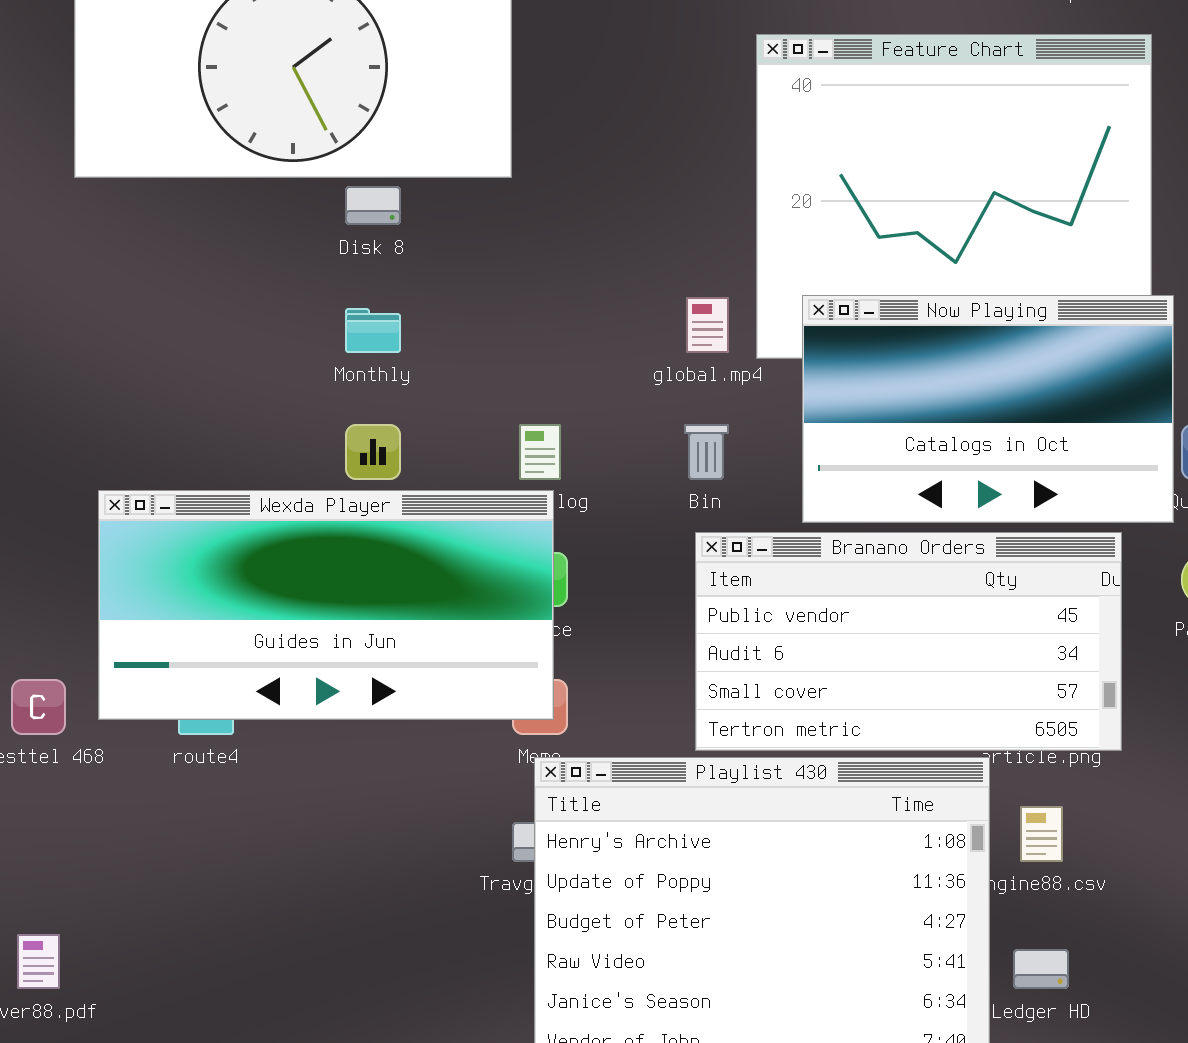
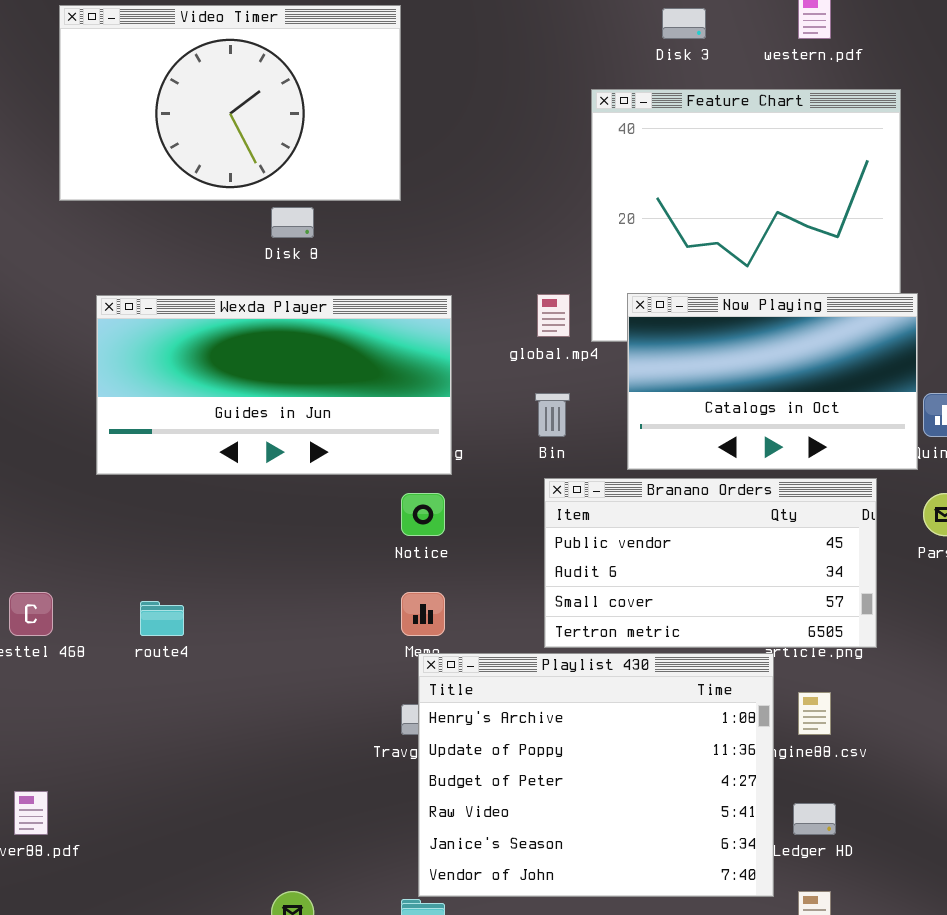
Wexda Player: [98,490,554,720] -> [96,295,452,475], moved

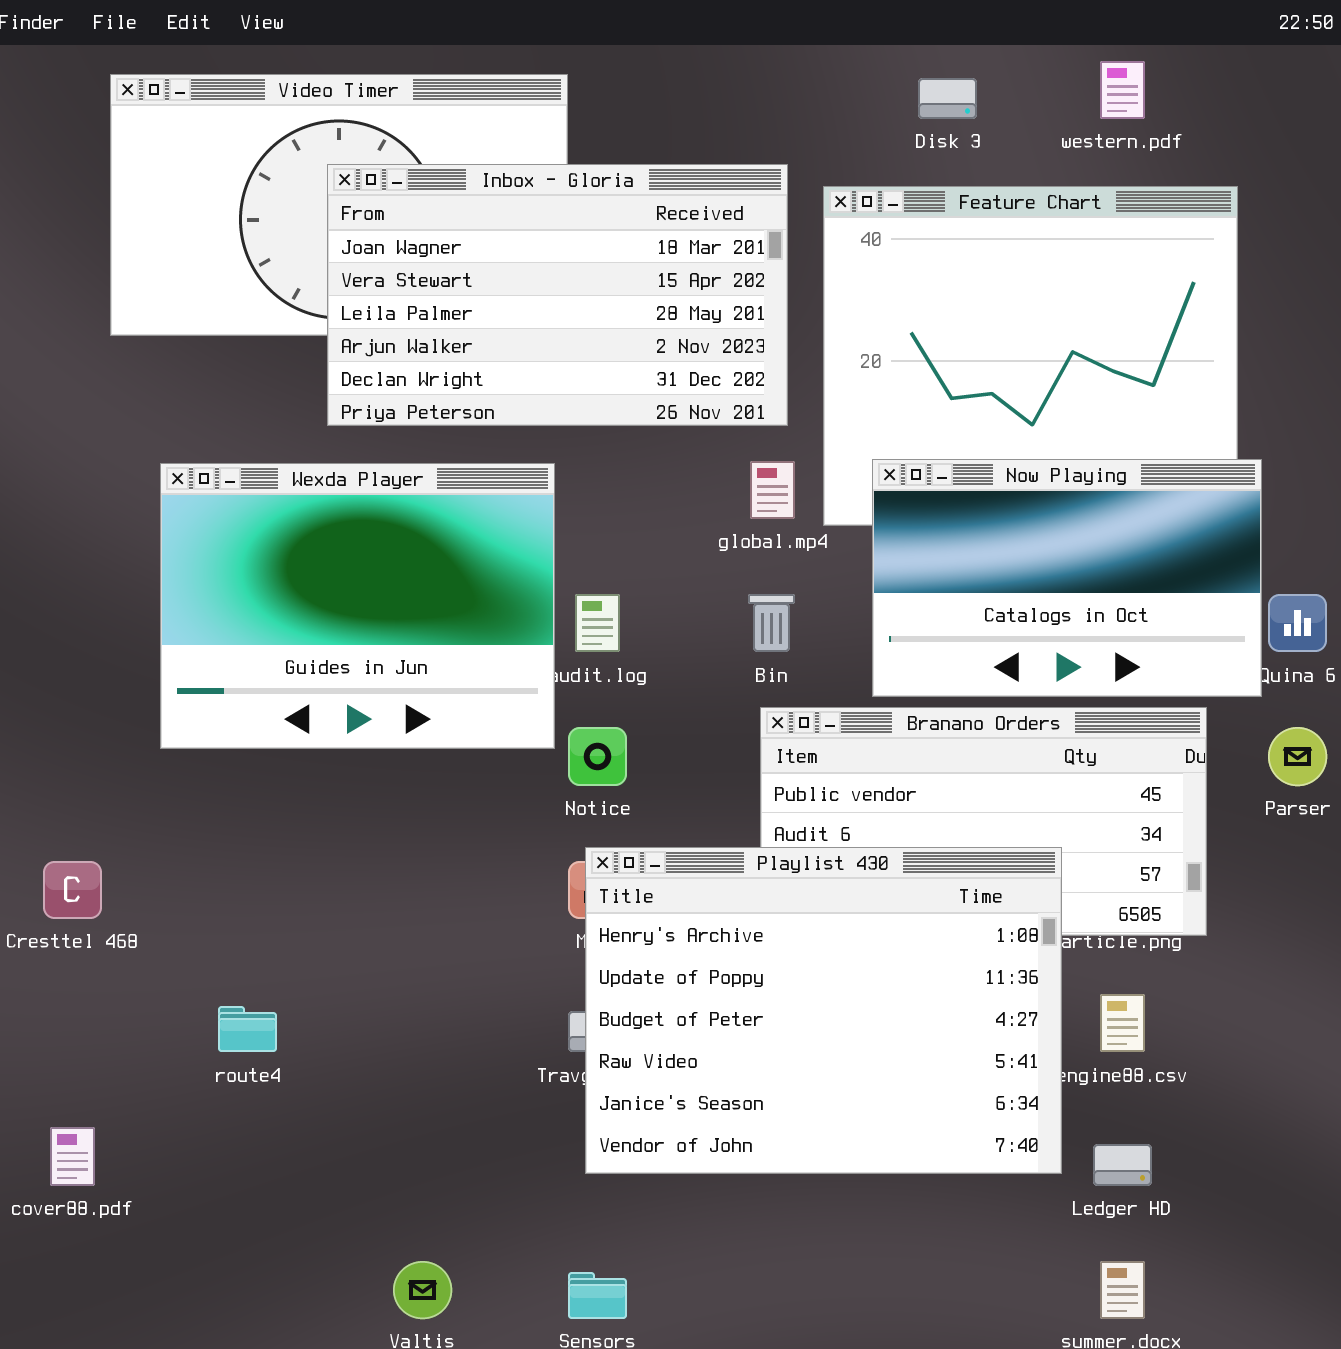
Inbox - Gloria: none -> [327,164,788,426], opened
Wexda Player: [96,295,452,475] -> [160,463,555,749], resized
route4: [140,601,184,636] -> [218,1006,277,1052], moved
Playlist 430: [418,653,774,897] -> [585,847,1062,1174], moved

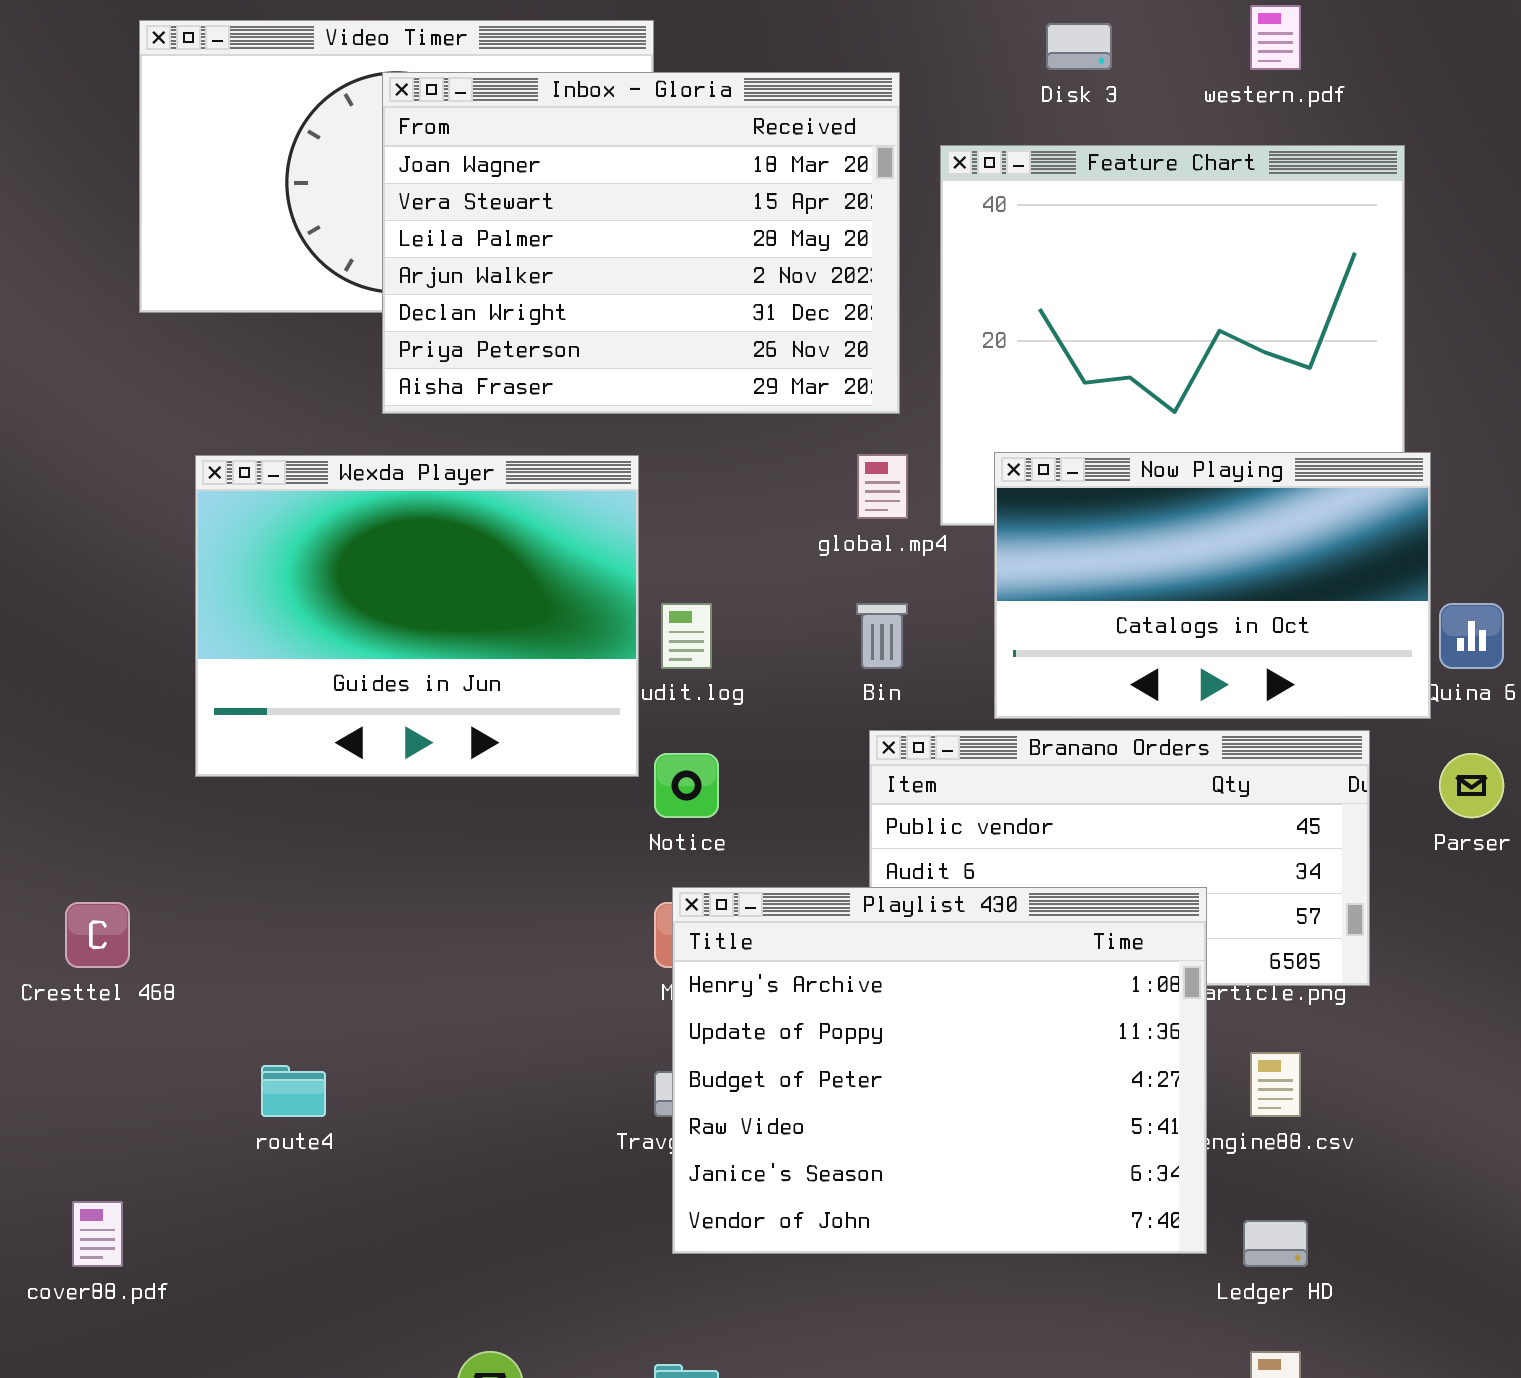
Inbox - Gloria: [327,164,788,426] -> [382,72,900,414], resized

